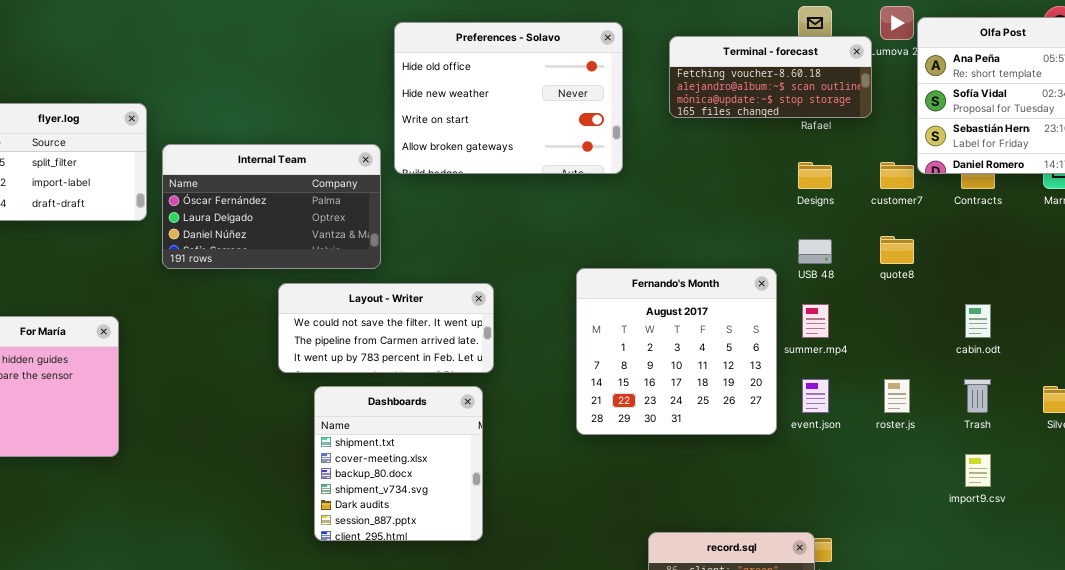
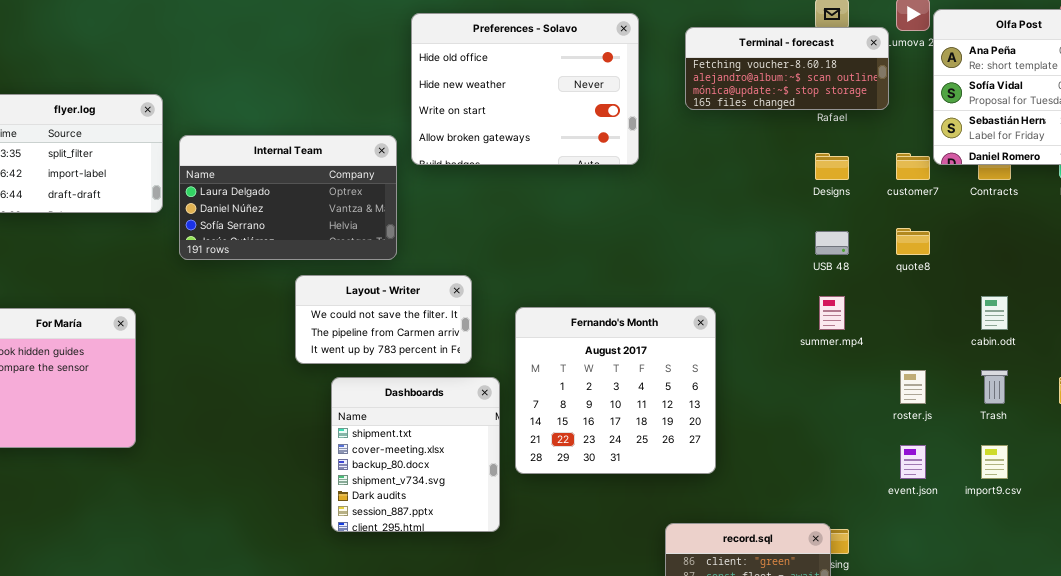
Internal Team: [162,144,381,269] -> [179,135,397,260], scrolled down 1 row
Fernando's Month: [576,268,777,435] -> [515,307,716,474], moved
Layout - Writer: [278,283,494,373] -> [295,275,472,364], resized
event.json: [802,379,829,413] -> [900,445,926,479], moved

